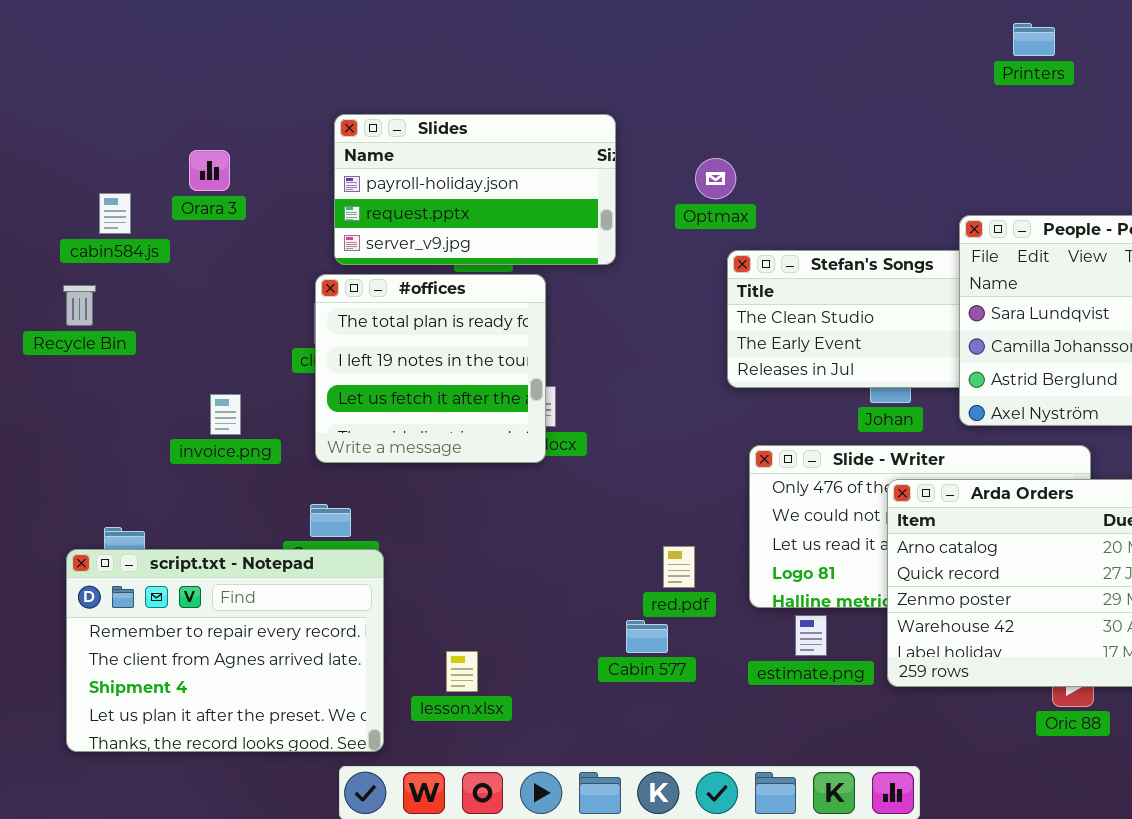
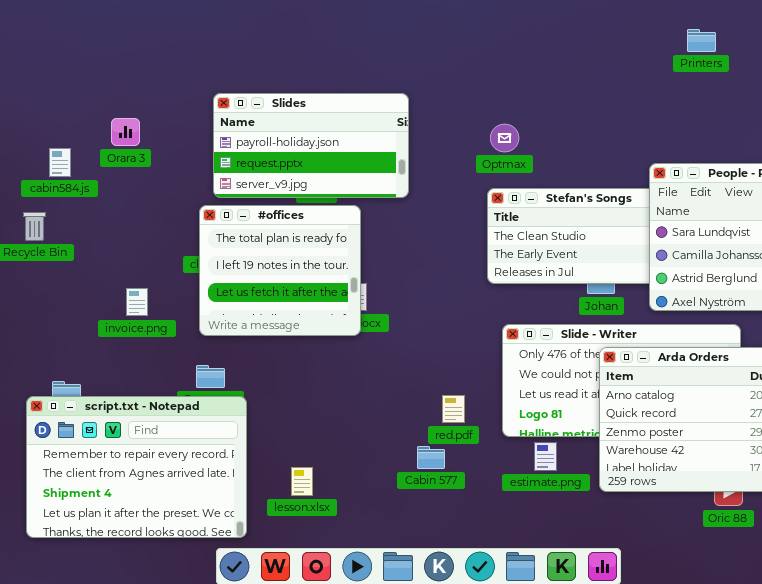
Optmax: [695,158,736,199] -> [490,124,519,152], moved

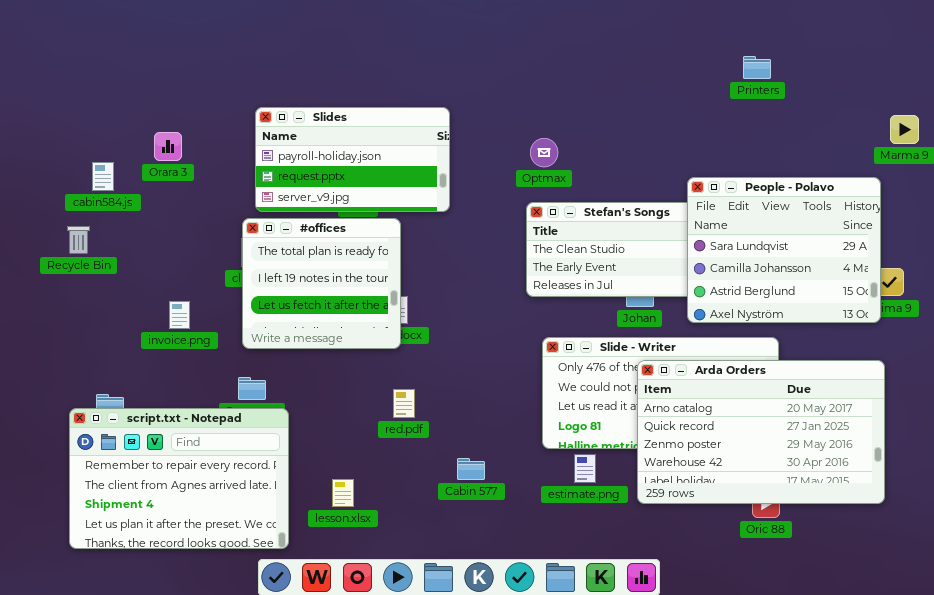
Printers: [687,29,716,52] -> [743,56,771,79], moved
red.pdf: [442,395,465,423] -> [393,389,415,418], moved

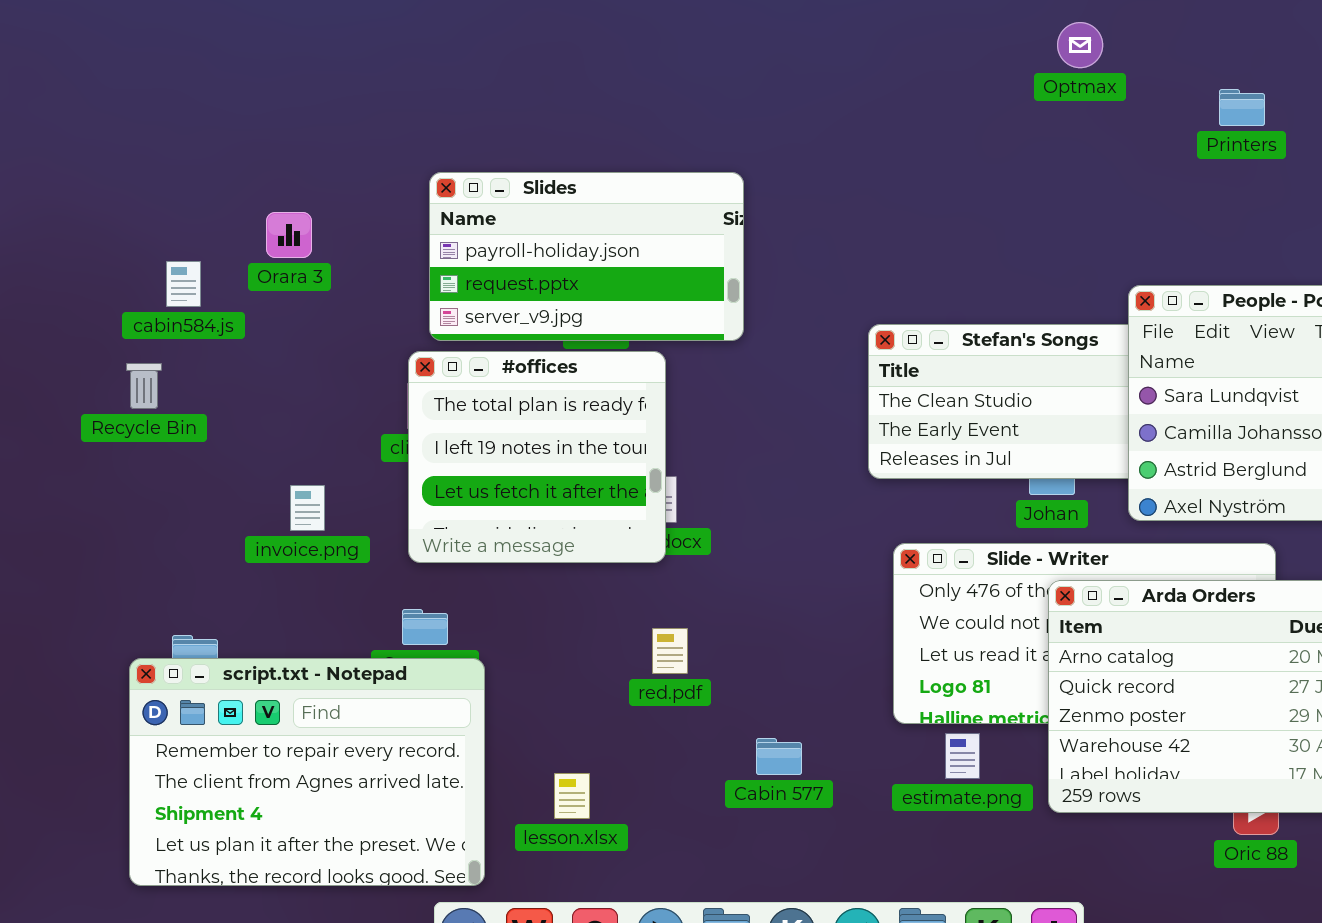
Optmax: [530,138,558,167] -> [1057,22,1103,68], moved

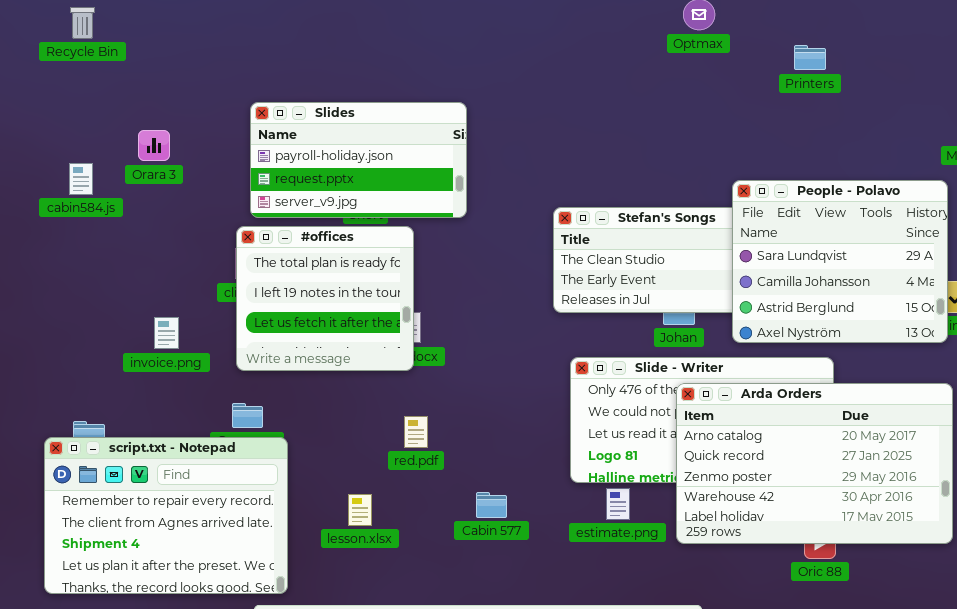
Recycle Bin: [126,363,162,409] -> [70,7,95,39], moved
lesson.xlsx: [554,773,590,819] -> [348,494,372,526], moved

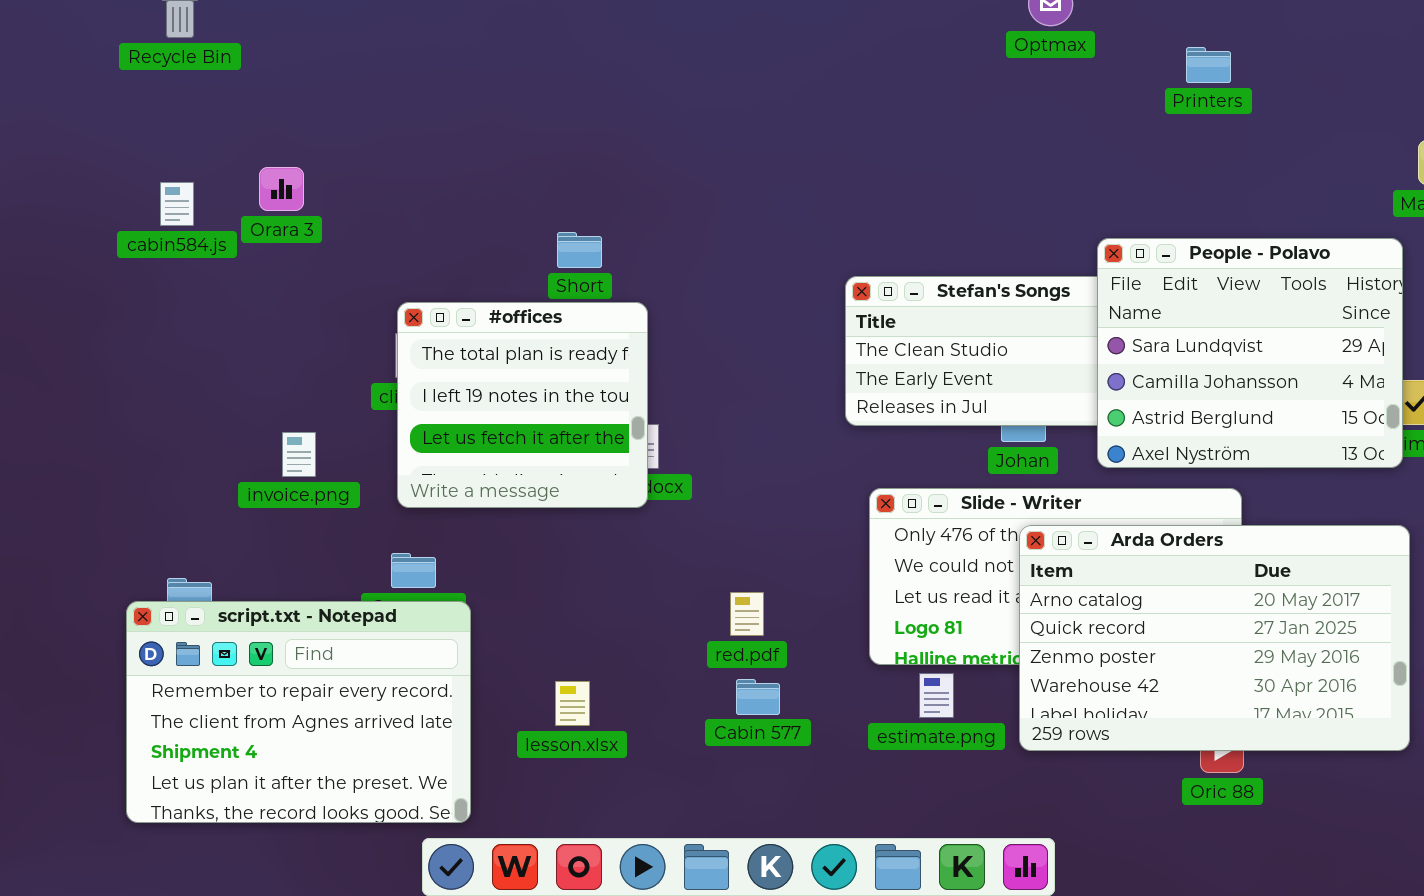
Slides: [250,102,467,218] -> none, closed
cabin584.js: [69,163,93,195] -> [160,182,194,226], moved
red.pdf: [404,416,428,448] -> [730,592,764,636], moved

